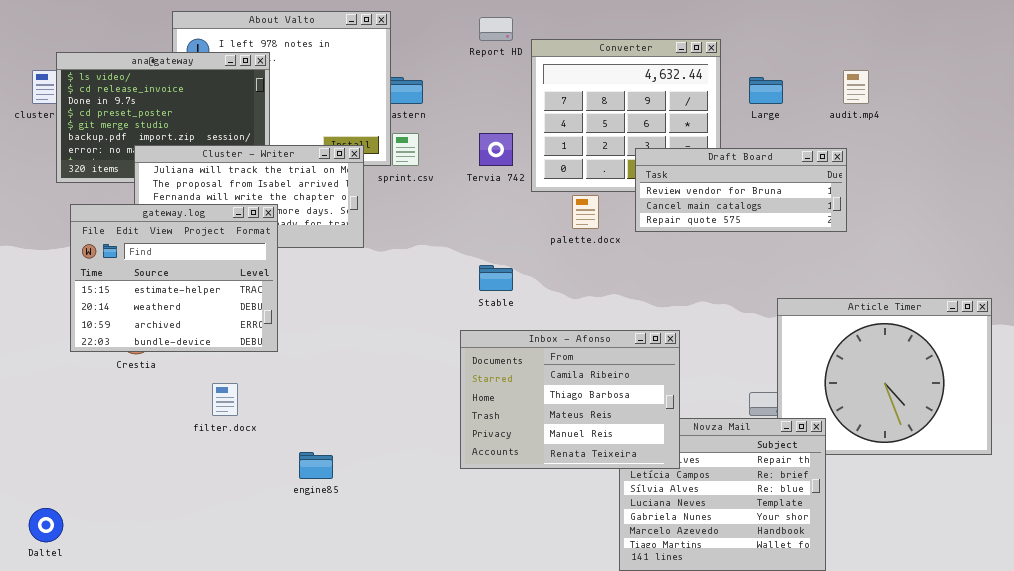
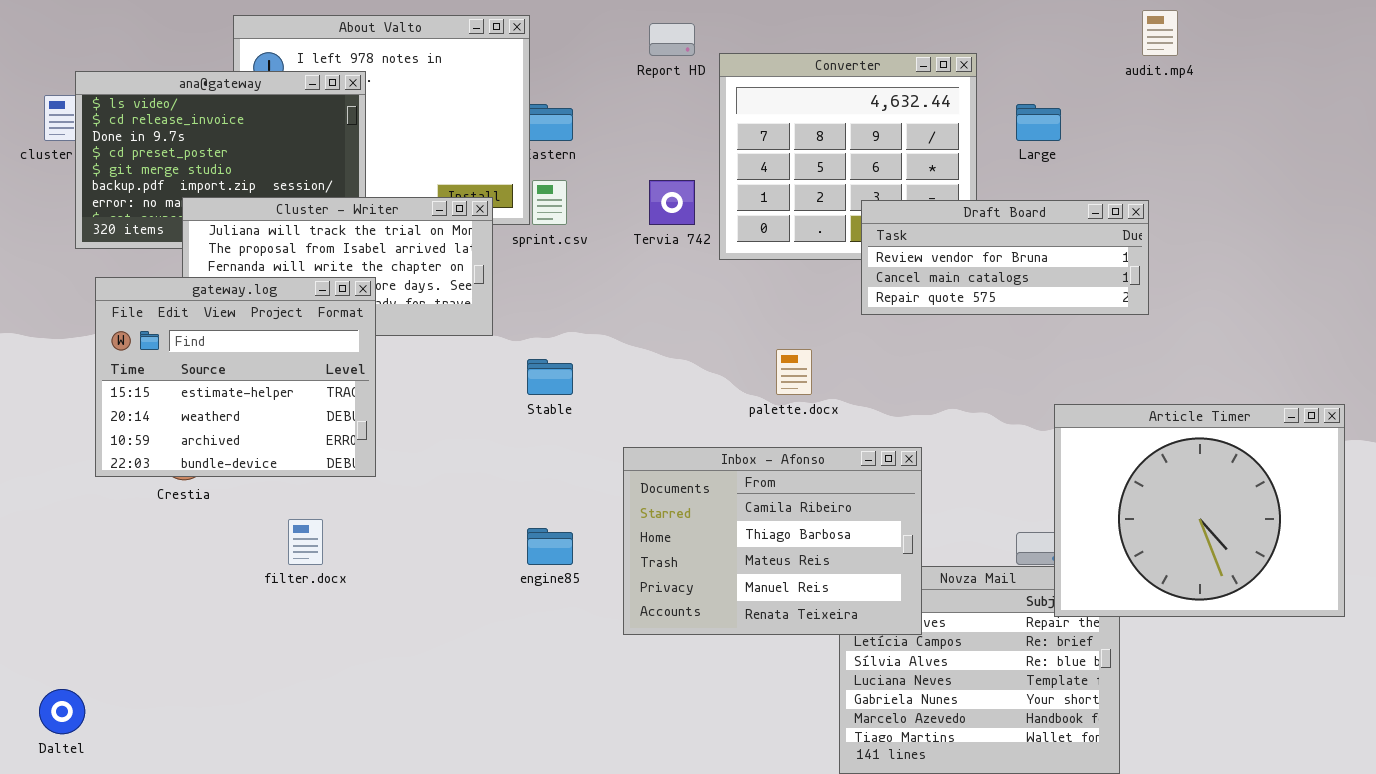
audit.mp4: [843,70,869,104] -> [1142,10,1178,56], moved
palette.docx: [572,195,599,229] -> [776,349,812,395], moved
Stable: [479,265,513,291] -> [527,359,573,395], moved
Article Timer: [777,298,992,455] -> [1054,404,1345,617], raised
engine85: [299,452,333,479] -> [527,528,573,565], moved

